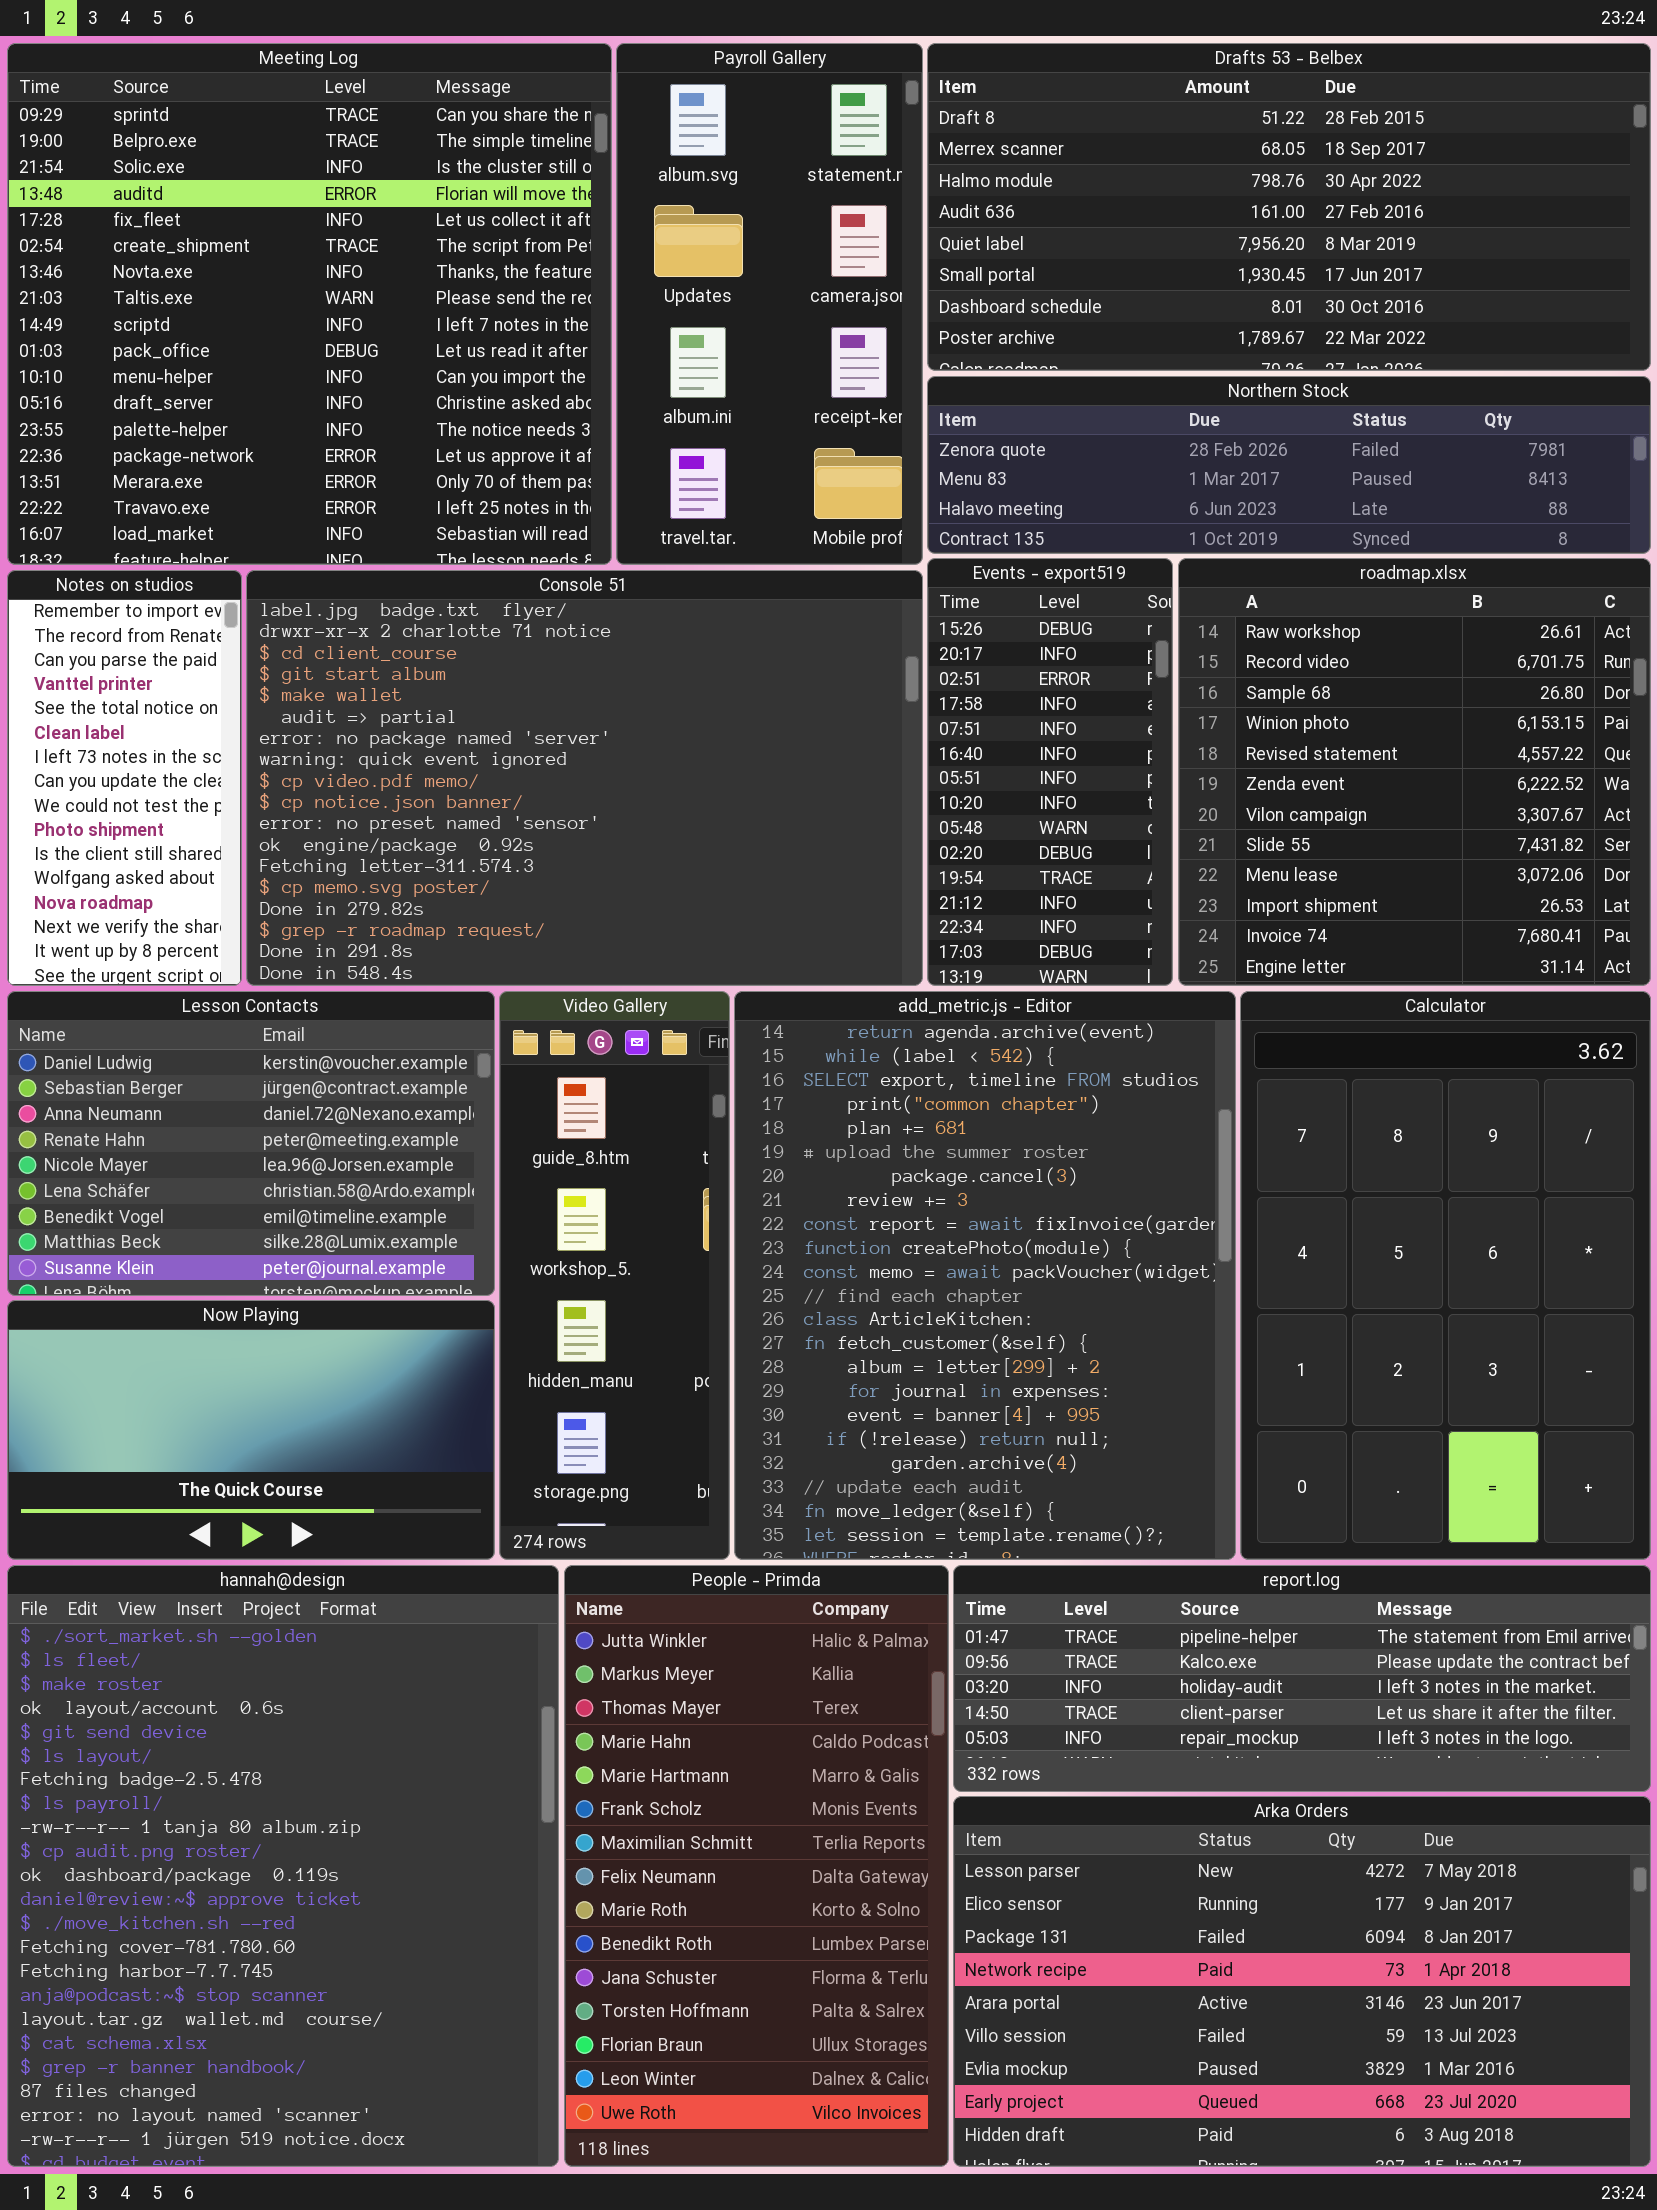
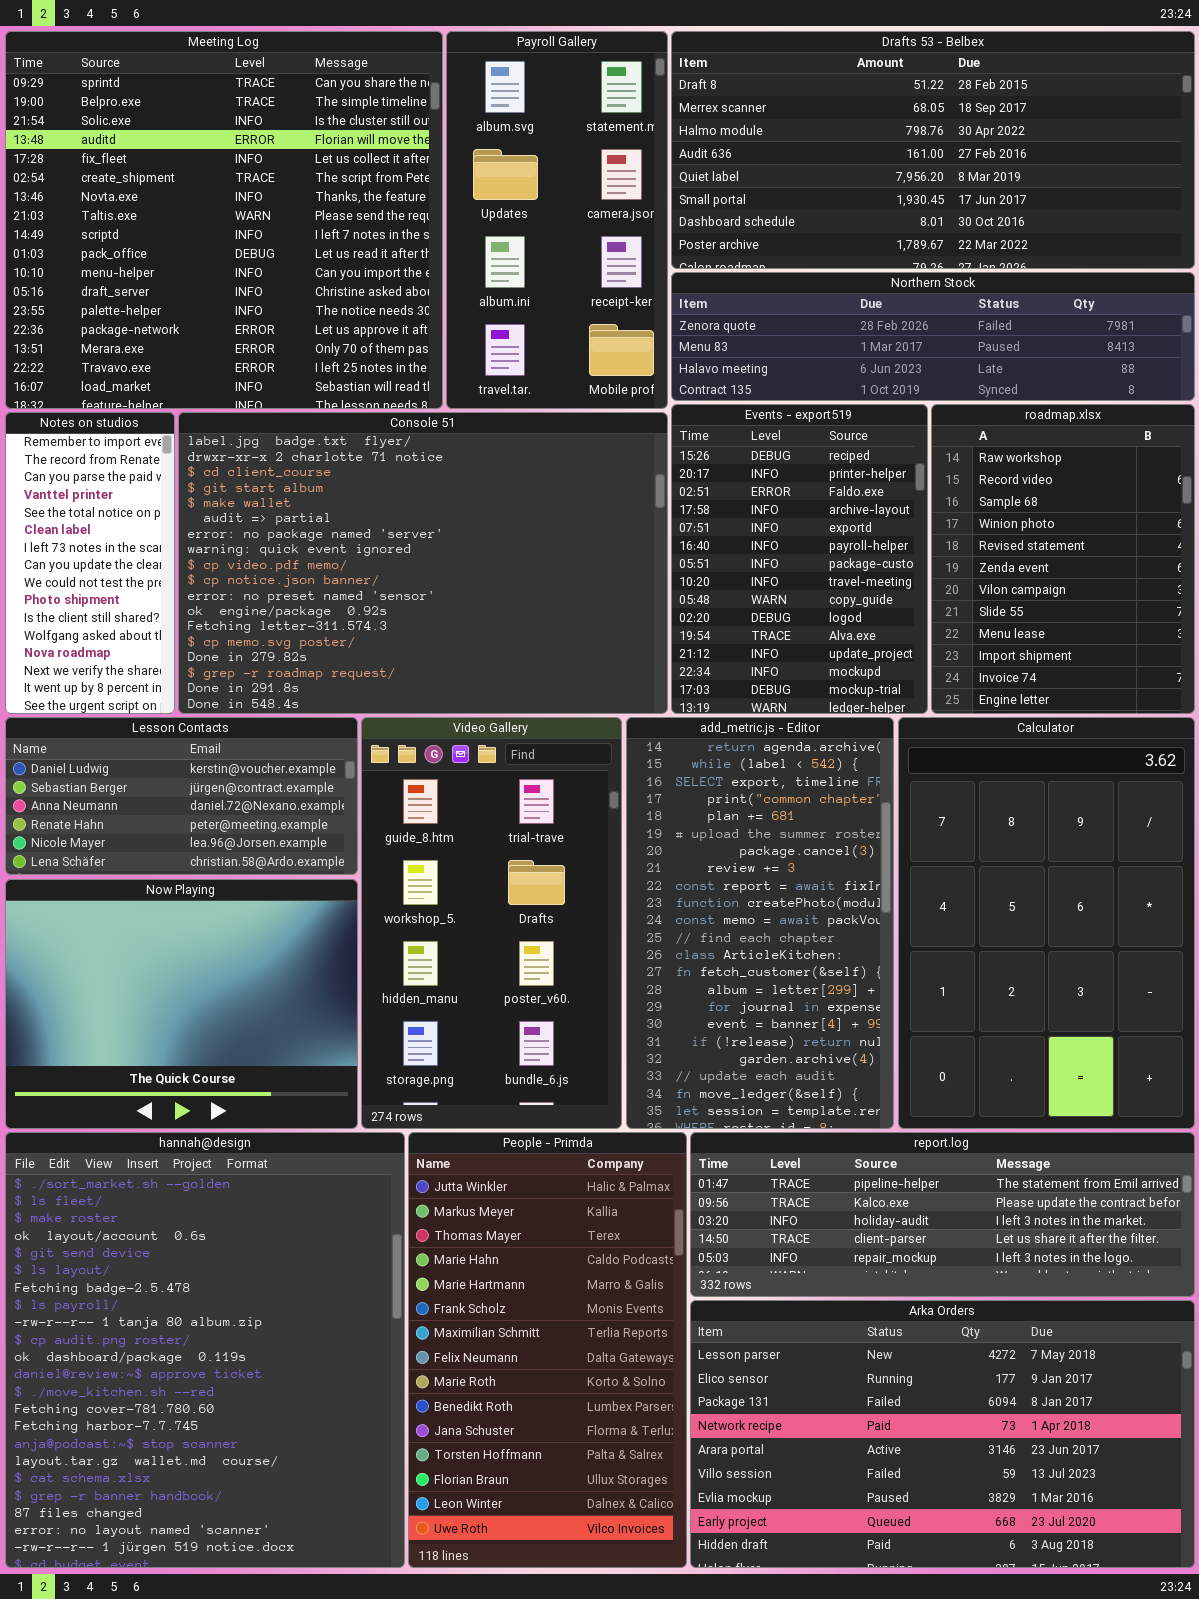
Events - export519: [927,558,1173,986] -> [671,404,928,714], resized
roadmap.xlsx: [1178,558,1651,986] -> [931,404,1195,714], resized
Lesson Contacts: [7,991,495,1296] -> [5,717,358,875], resized
Video Gallery: [499,991,730,1560] -> [361,717,622,1129], resized
add_metric.js - Editor: [734,991,1236,1560] -> [626,717,894,1129], resized
Now Playing: [7,1300,495,1560] -> [5,879,358,1129], resized

